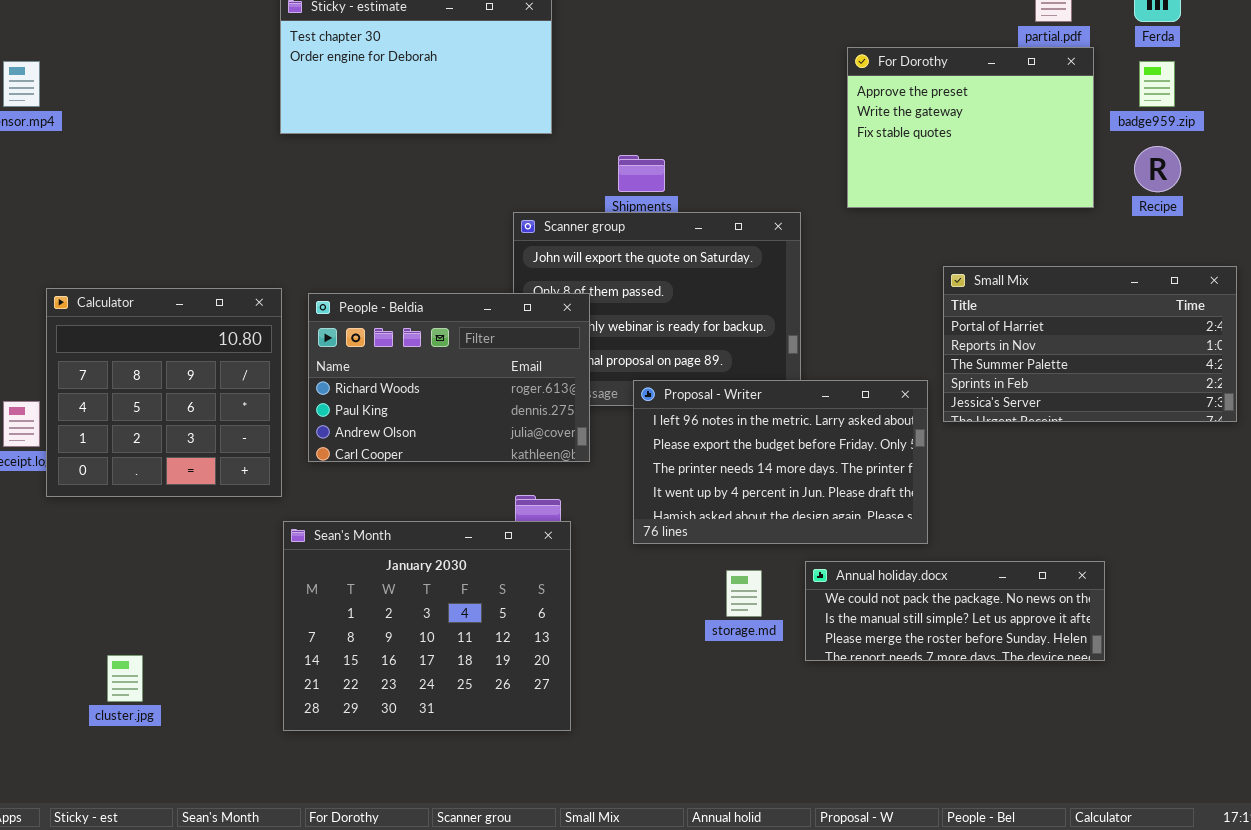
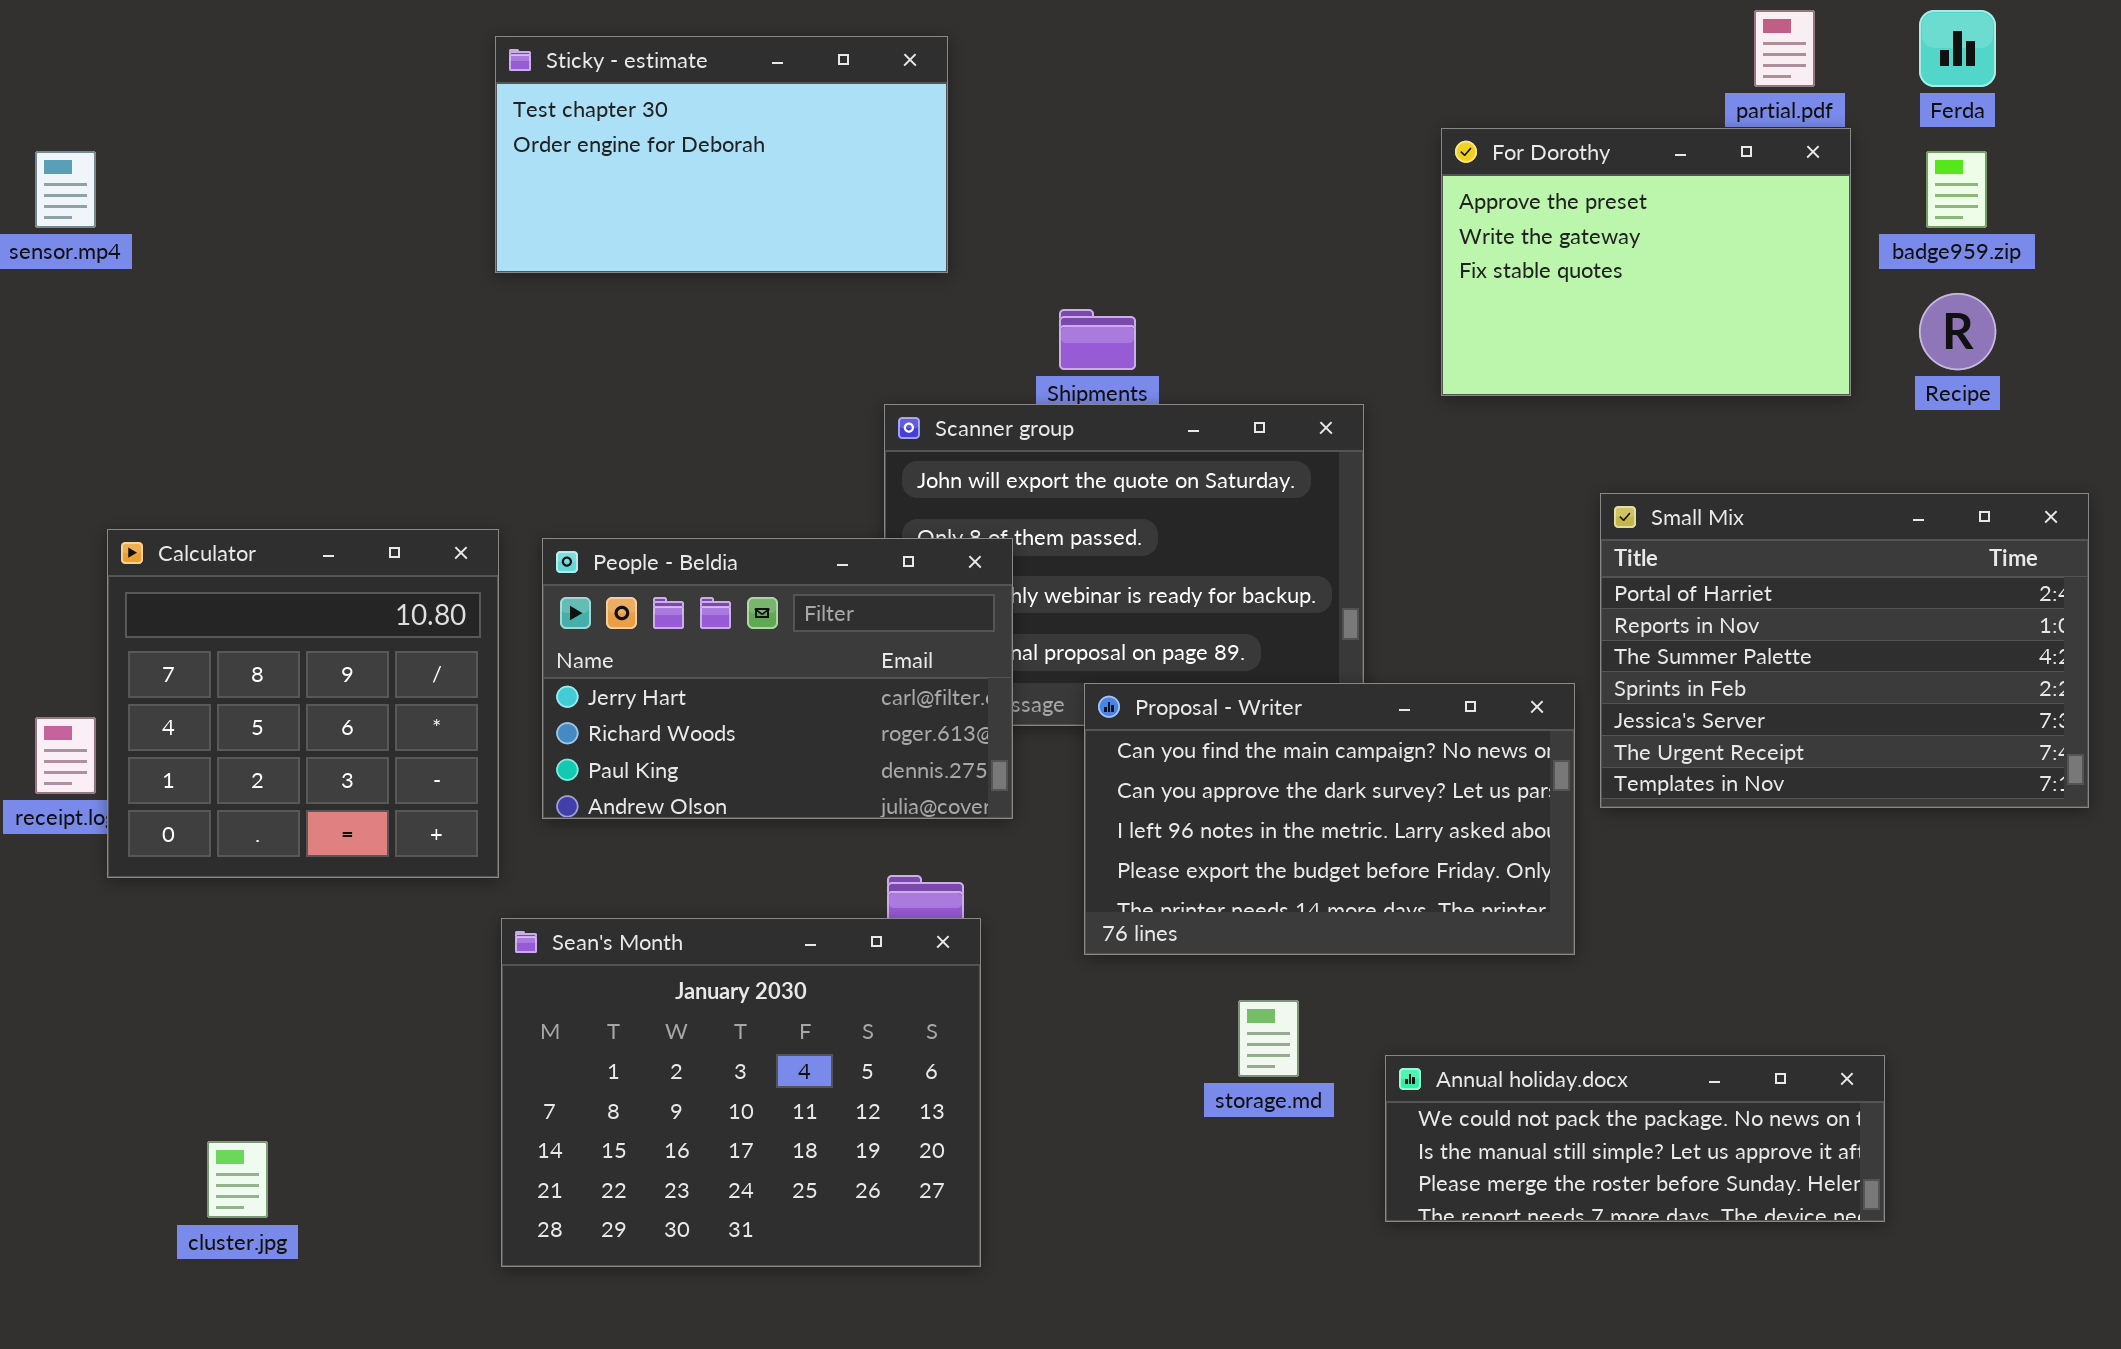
Small Mix: [943,266,1237,422] -> [1600,493,2089,808], resized
People - Beldia: [308,293,590,462] -> [542,538,1013,819], scrolled up 1 row
Proposal - Writer: [633,380,928,544] -> [1084,683,1575,955], scrolled up 2 rows
Annual holiday.docx: [805,561,1105,661] -> [1385,1055,1885,1222], moved

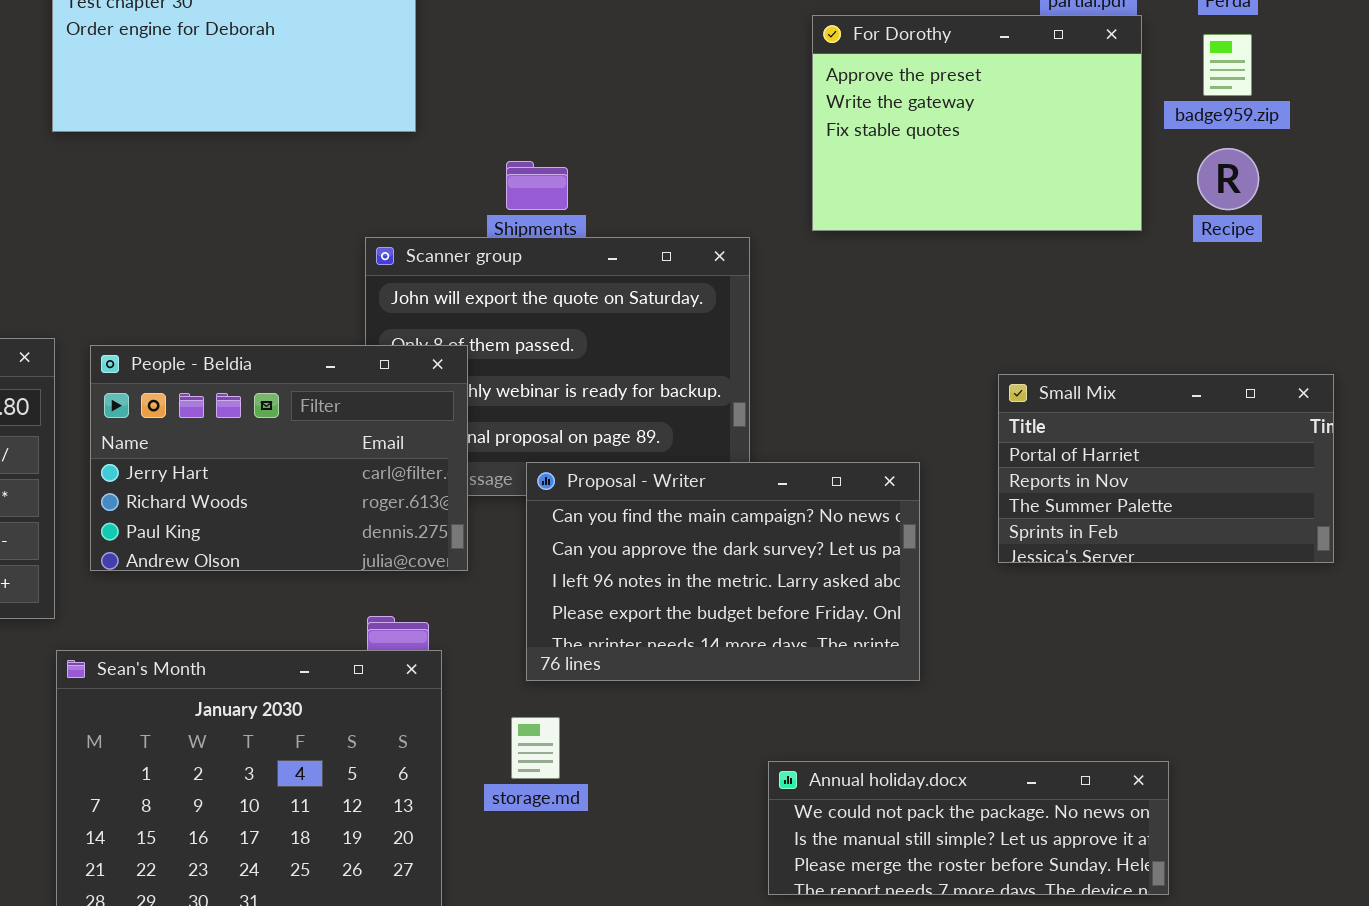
Small Mix: [1600,493,2089,808] -> [998,374,1334,563], resized
storage.md: [1238,1000,1299,1077] -> [511,717,560,779], moved

